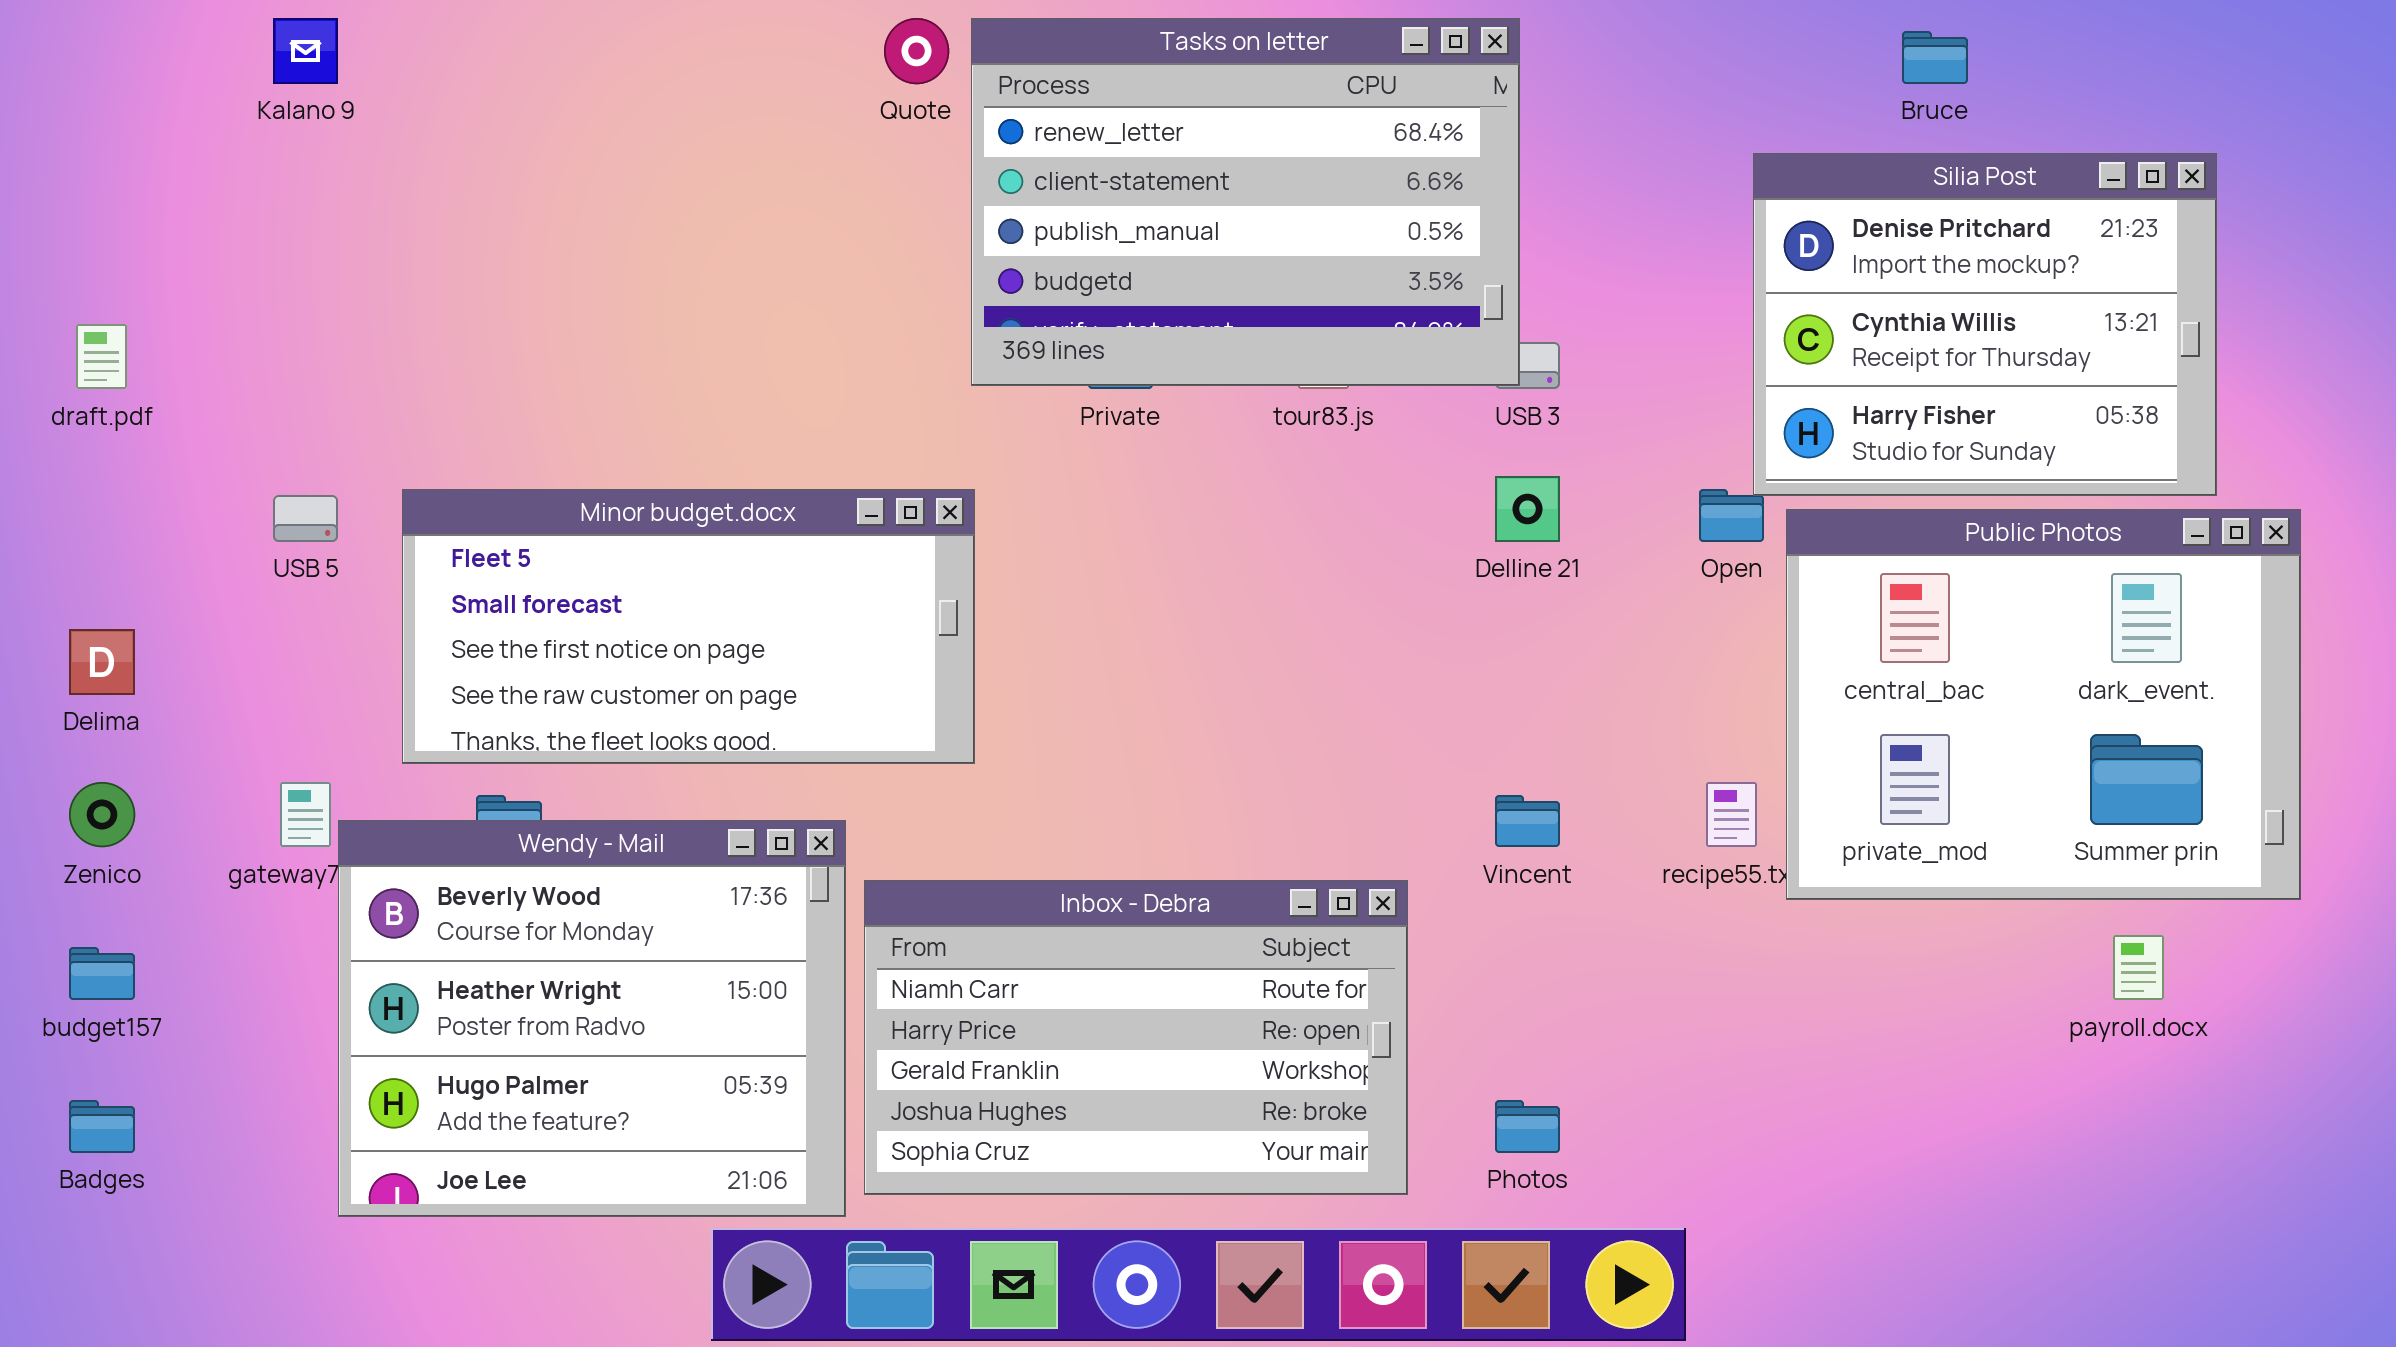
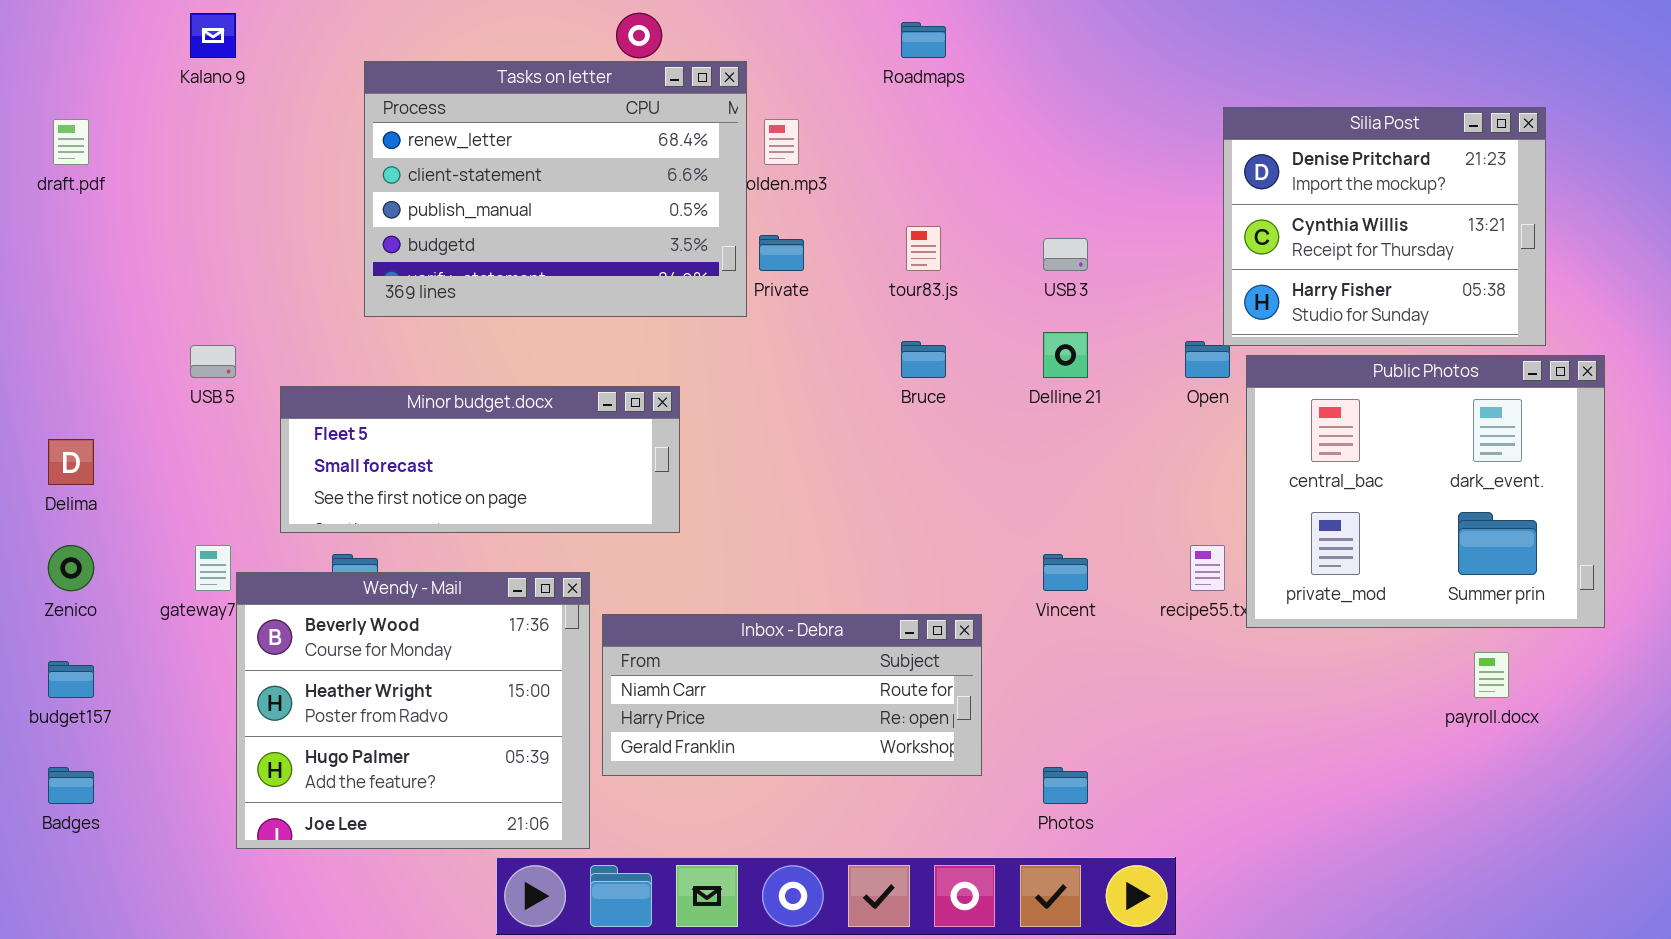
Tasks on letter: [971,18,1520,386] -> [364,61,747,317], moved
Bruce: [1902,31,1968,84] -> [901,341,946,378], moved
draft.pdf: [76,324,127,389] -> [53,119,89,165], moved
Minor budget.docx: [402,489,975,764] -> [280,386,680,533], resized
Inbox - Debra: [864,880,1408,1195] -> [602,614,982,776], resized

